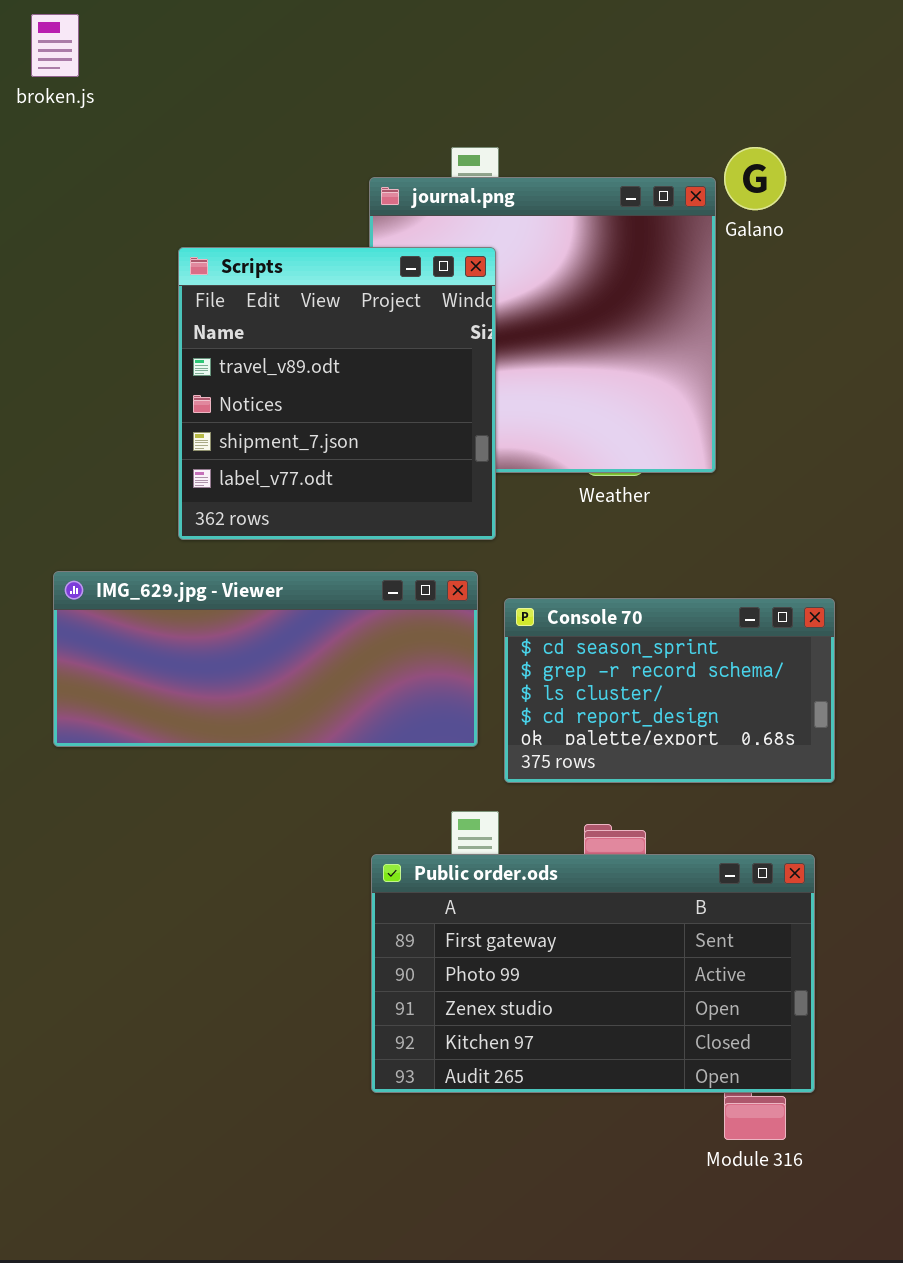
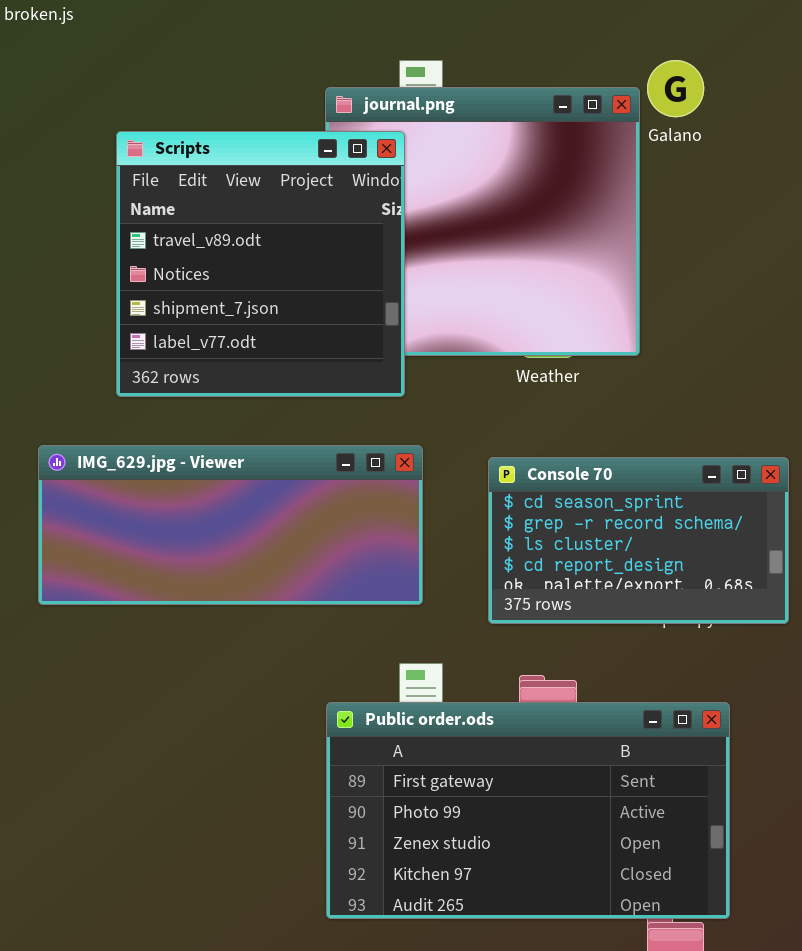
Scripts: [178,247,496,540] -> [116,131,405,397], moved
Console 70: [504,598,835,783] -> [488,457,789,624], moved

